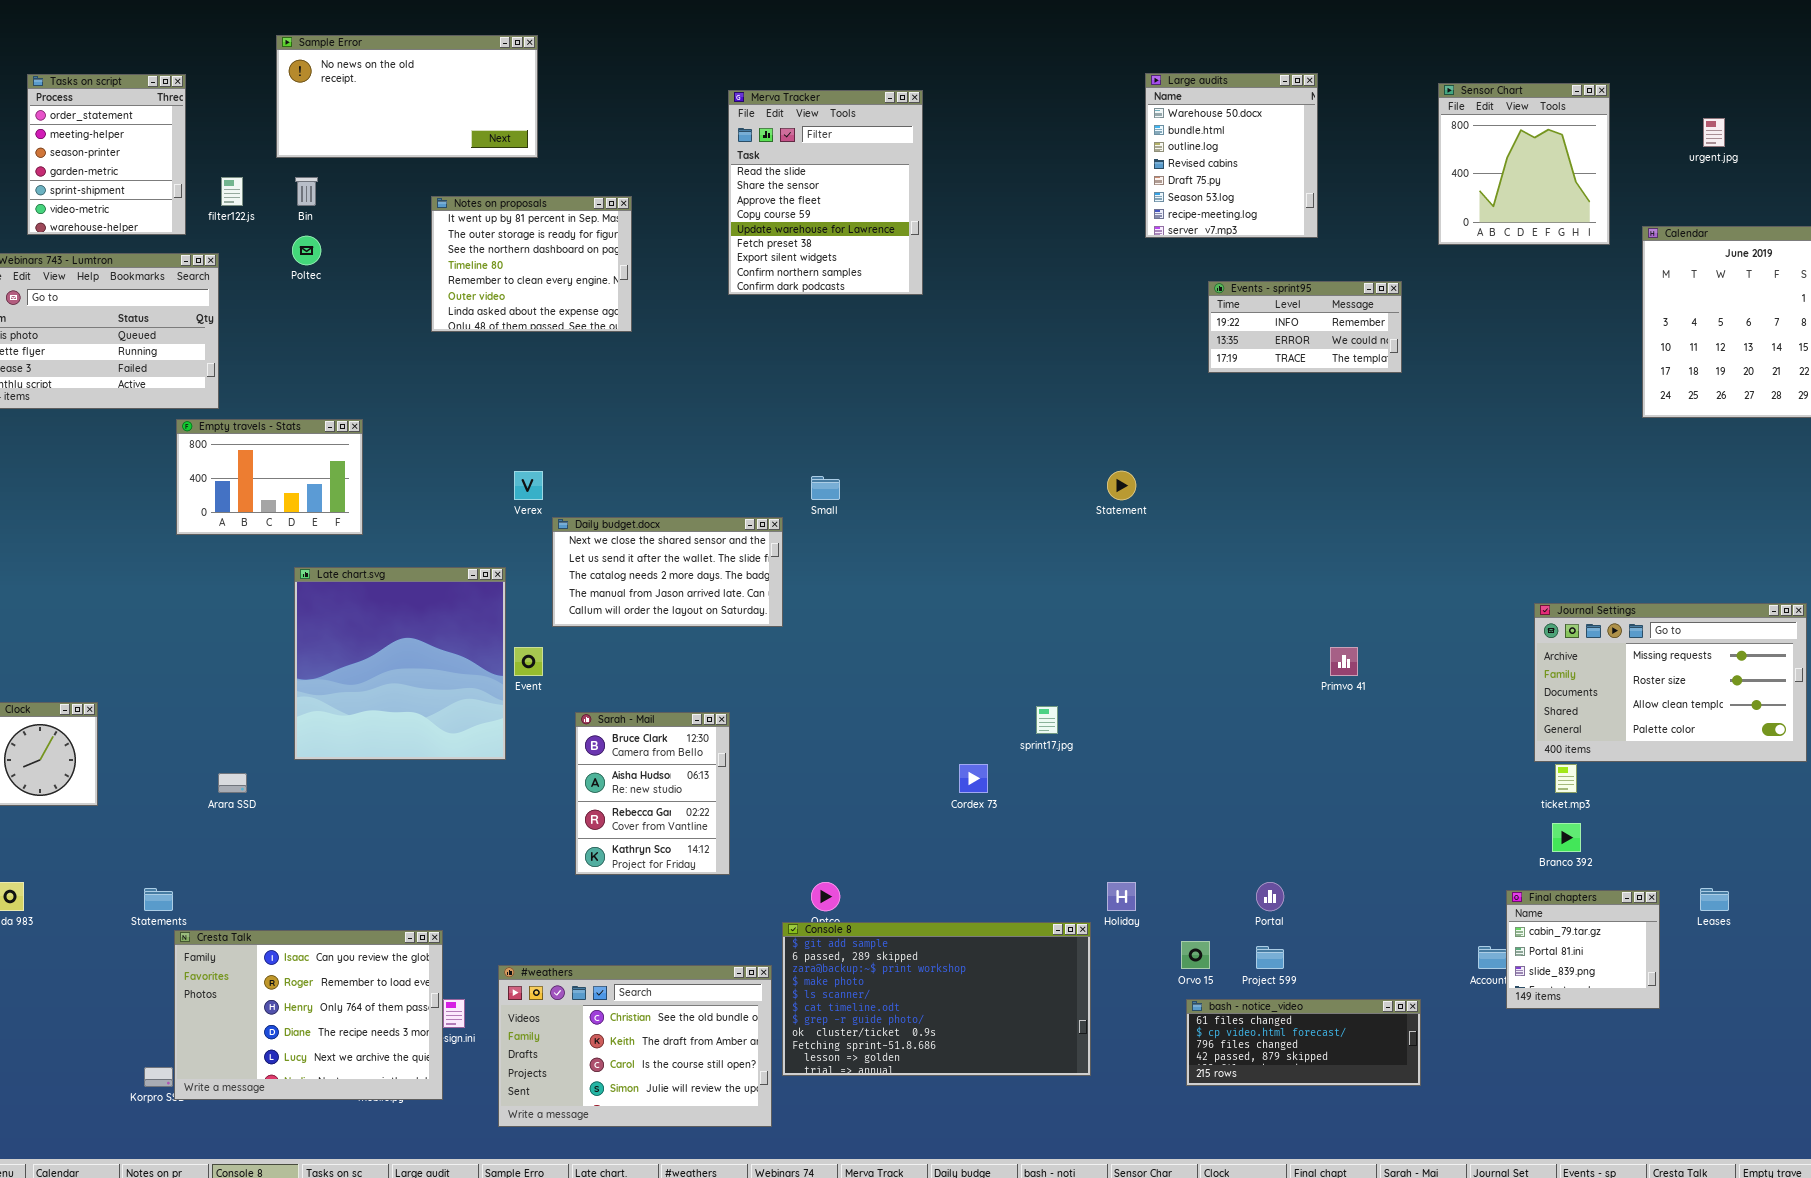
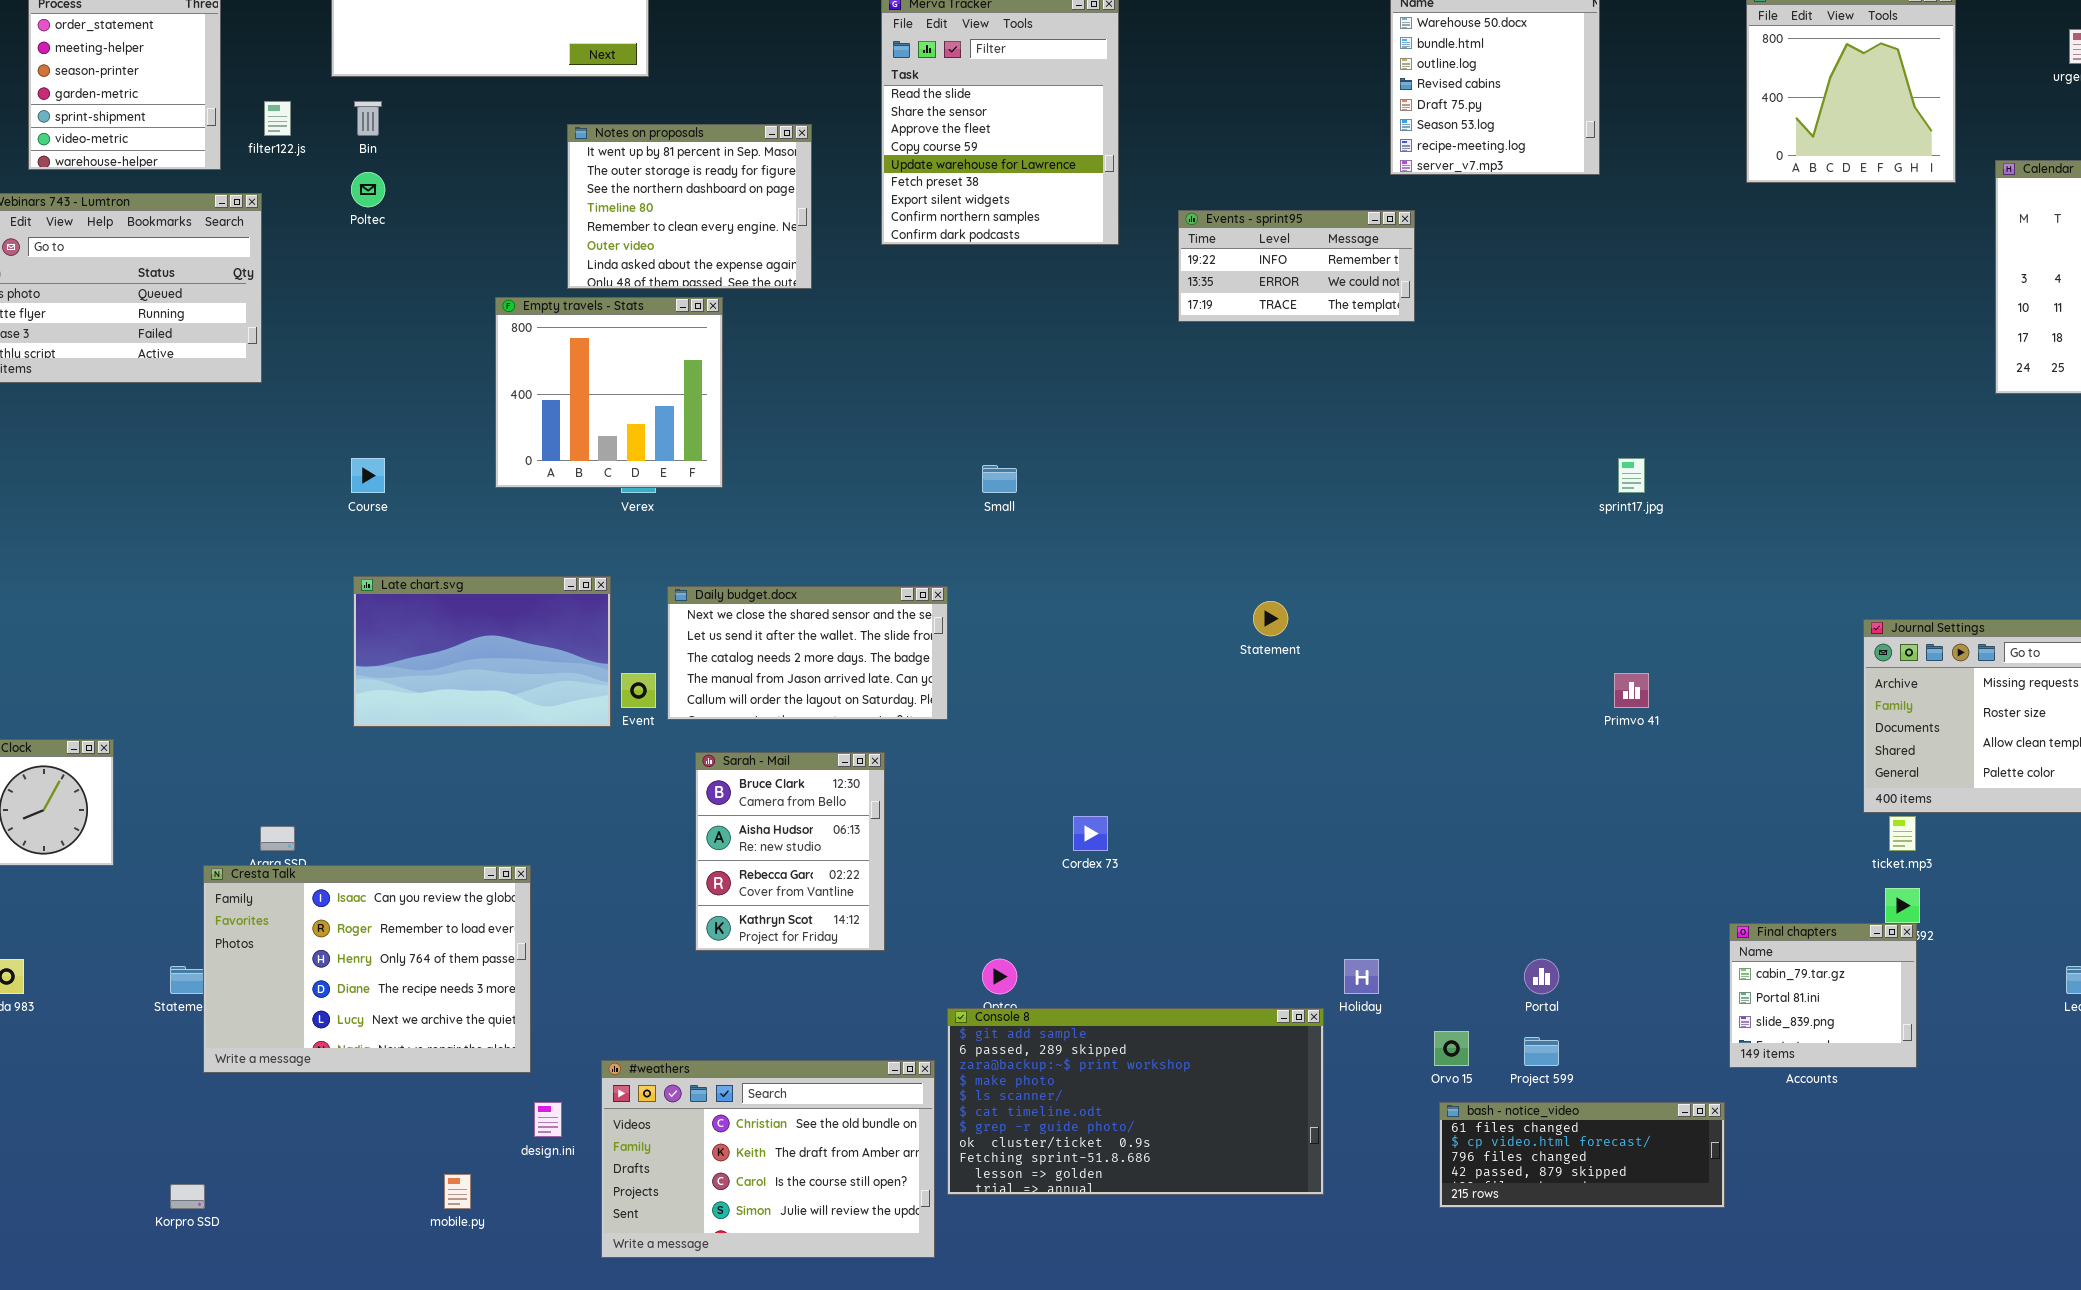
Notes on proposals: [431,196,632,332] -> [567,124,812,289], moved
Events - sprint95: [1208,281,1402,373] -> [1178,210,1415,322], moved
Empty travels - Stats: [176,419,363,535] -> [495,297,723,488], moved, resized
Statement: [1107,471,1136,500] -> [1253,601,1288,636], moved
Daily budget.docx: [552,517,783,627] -> [667,586,948,720], moved
Late chart.svg: [294,567,506,760] -> [353,576,611,727], resized
sprint17.jpg: [1036,706,1058,734] -> [1618,458,1645,493], moved
Cordex 73: [959,764,988,793] -> [1073,816,1108,851], moved
Final chapters: [1506,890,1660,1009] -> [1729,923,1917,1068], moved
Cresta Talk: [174,930,443,1100] -> [203,865,531,1073], moved

